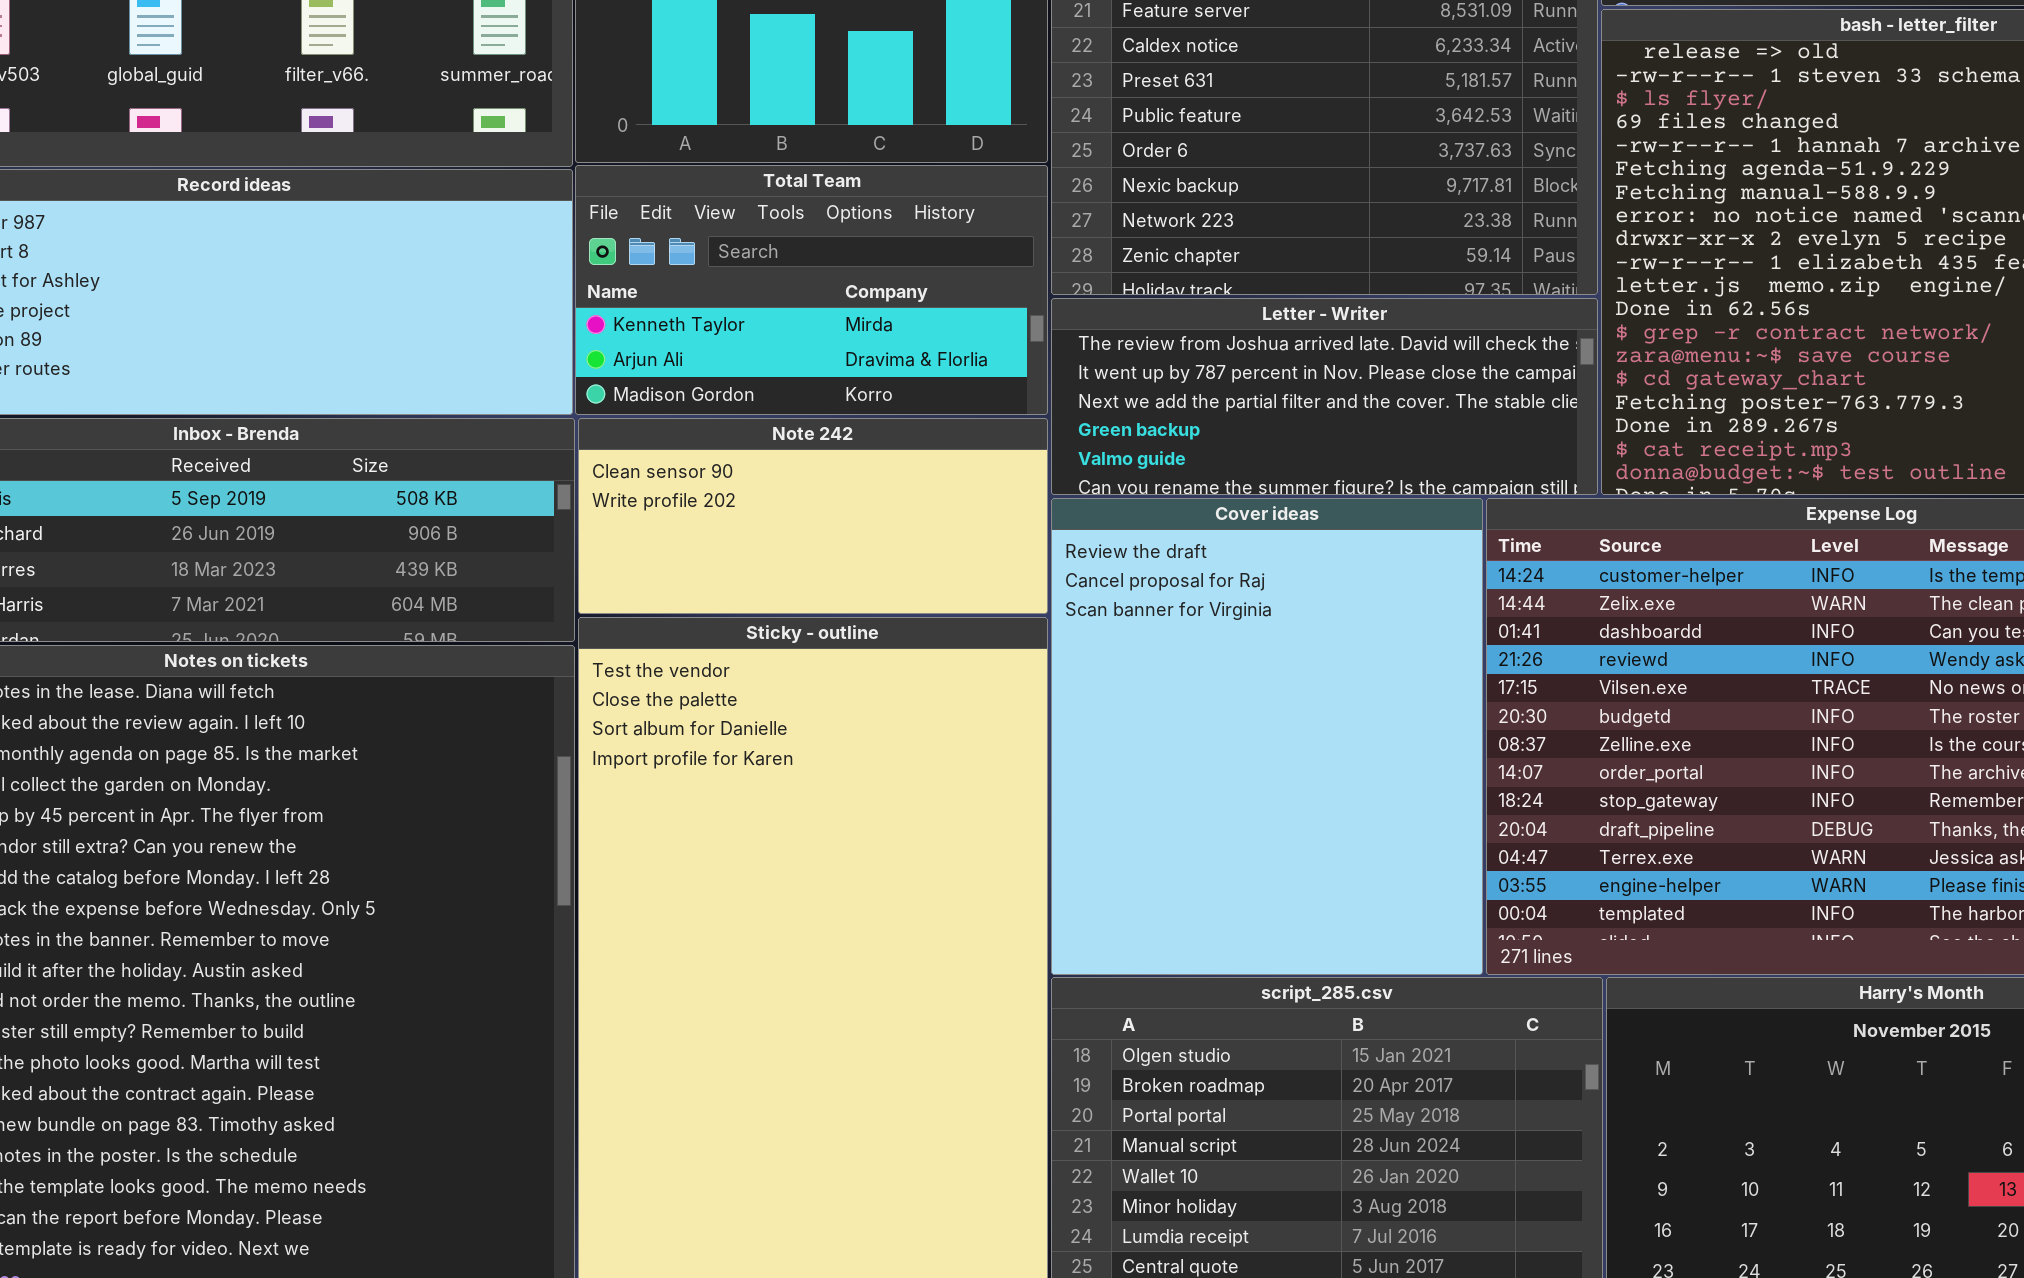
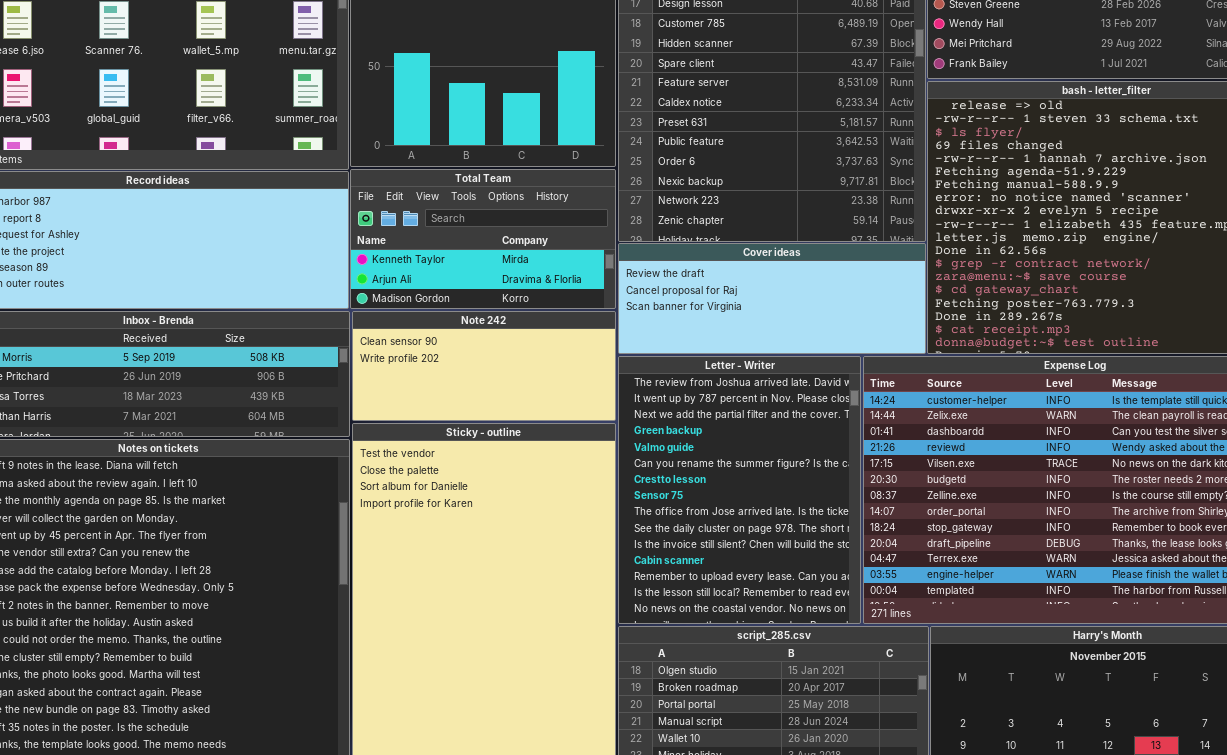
Letter - Writer: [1051,298,1598,495] -> [618,356,861,624], moved, resized
Cover ideas: [1051,498,1483,975] -> [618,243,926,354], moved, resized

